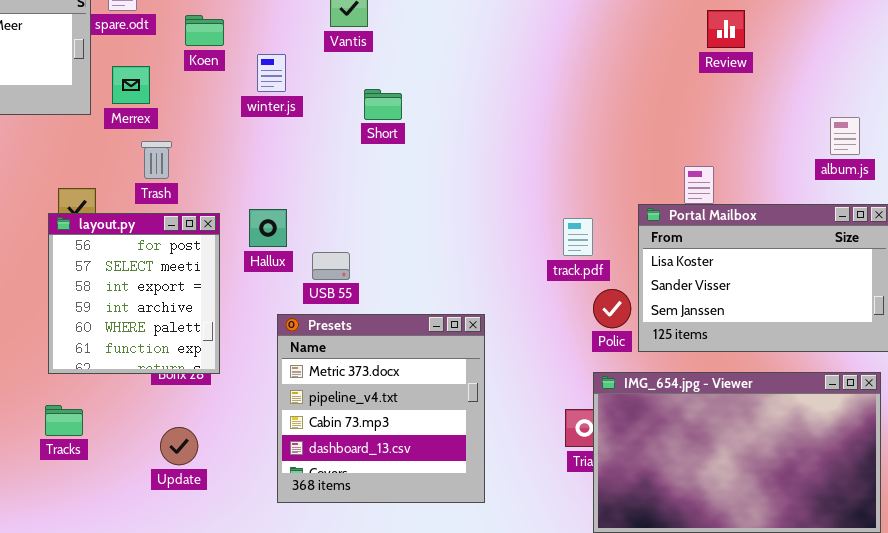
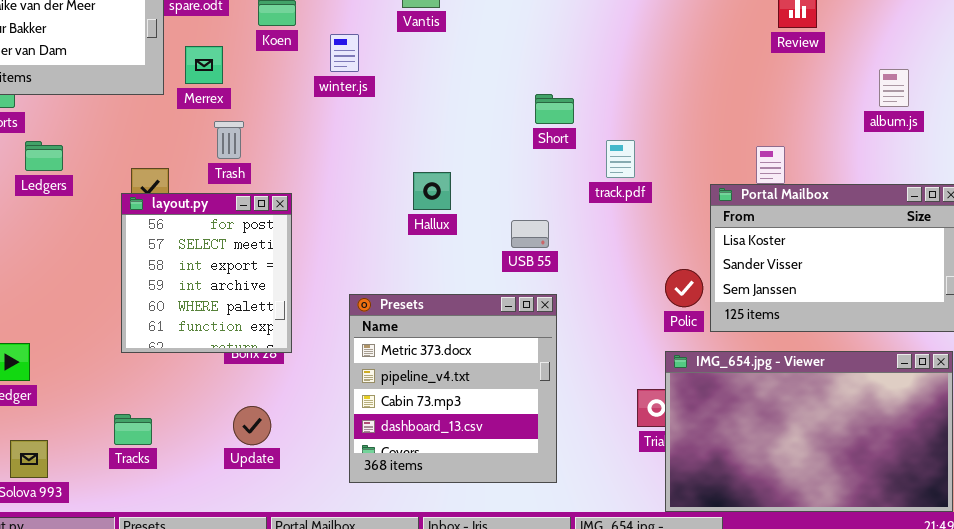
Short: [364,89,402,120] -> [535,94,574,124], moved
album.js: [830,117,860,155] -> [879,69,909,107], moved
Hallux: [249,209,287,247] -> [413,172,451,210], moved
track.pdf: [563,218,593,256] -> [606,140,635,178], moved
USB 55: [312,252,350,280] -> [511,220,549,248], moved
Tracks: [45,405,83,436] -> [114,414,152,445], moved

